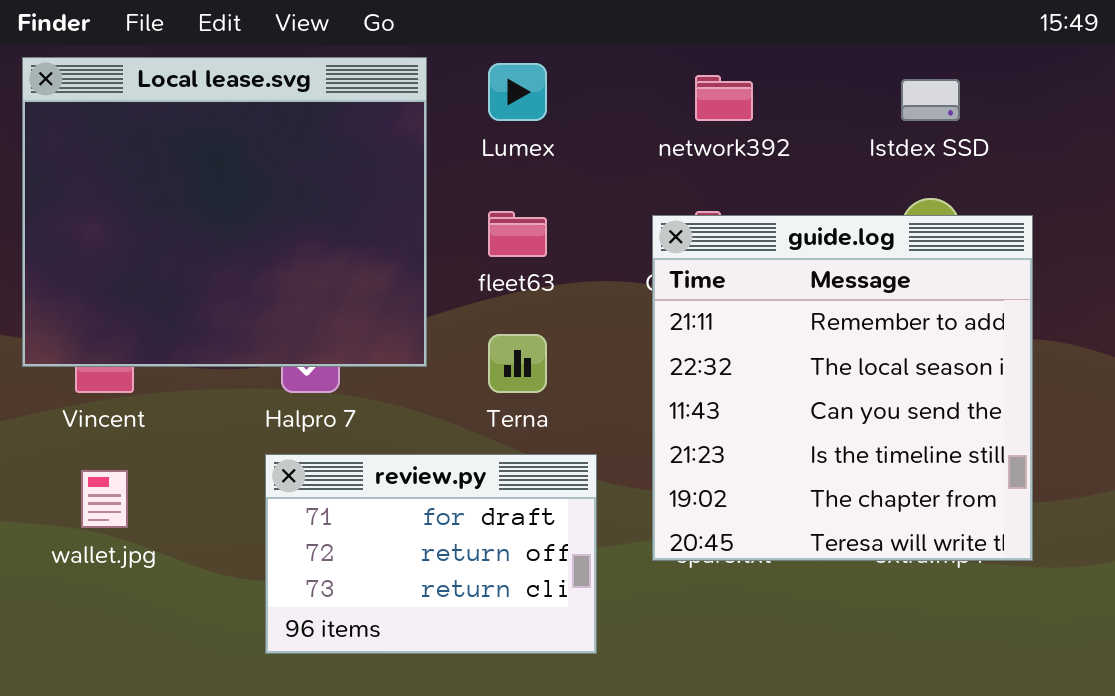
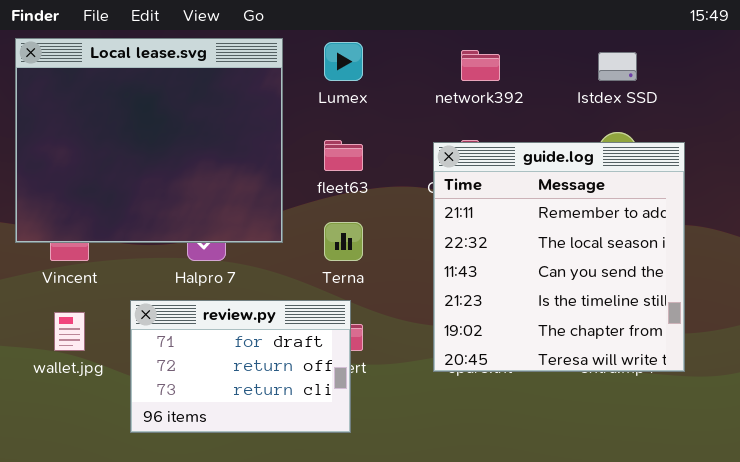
review.py: [265,454,597,654] -> [130,300,351,433], moved

